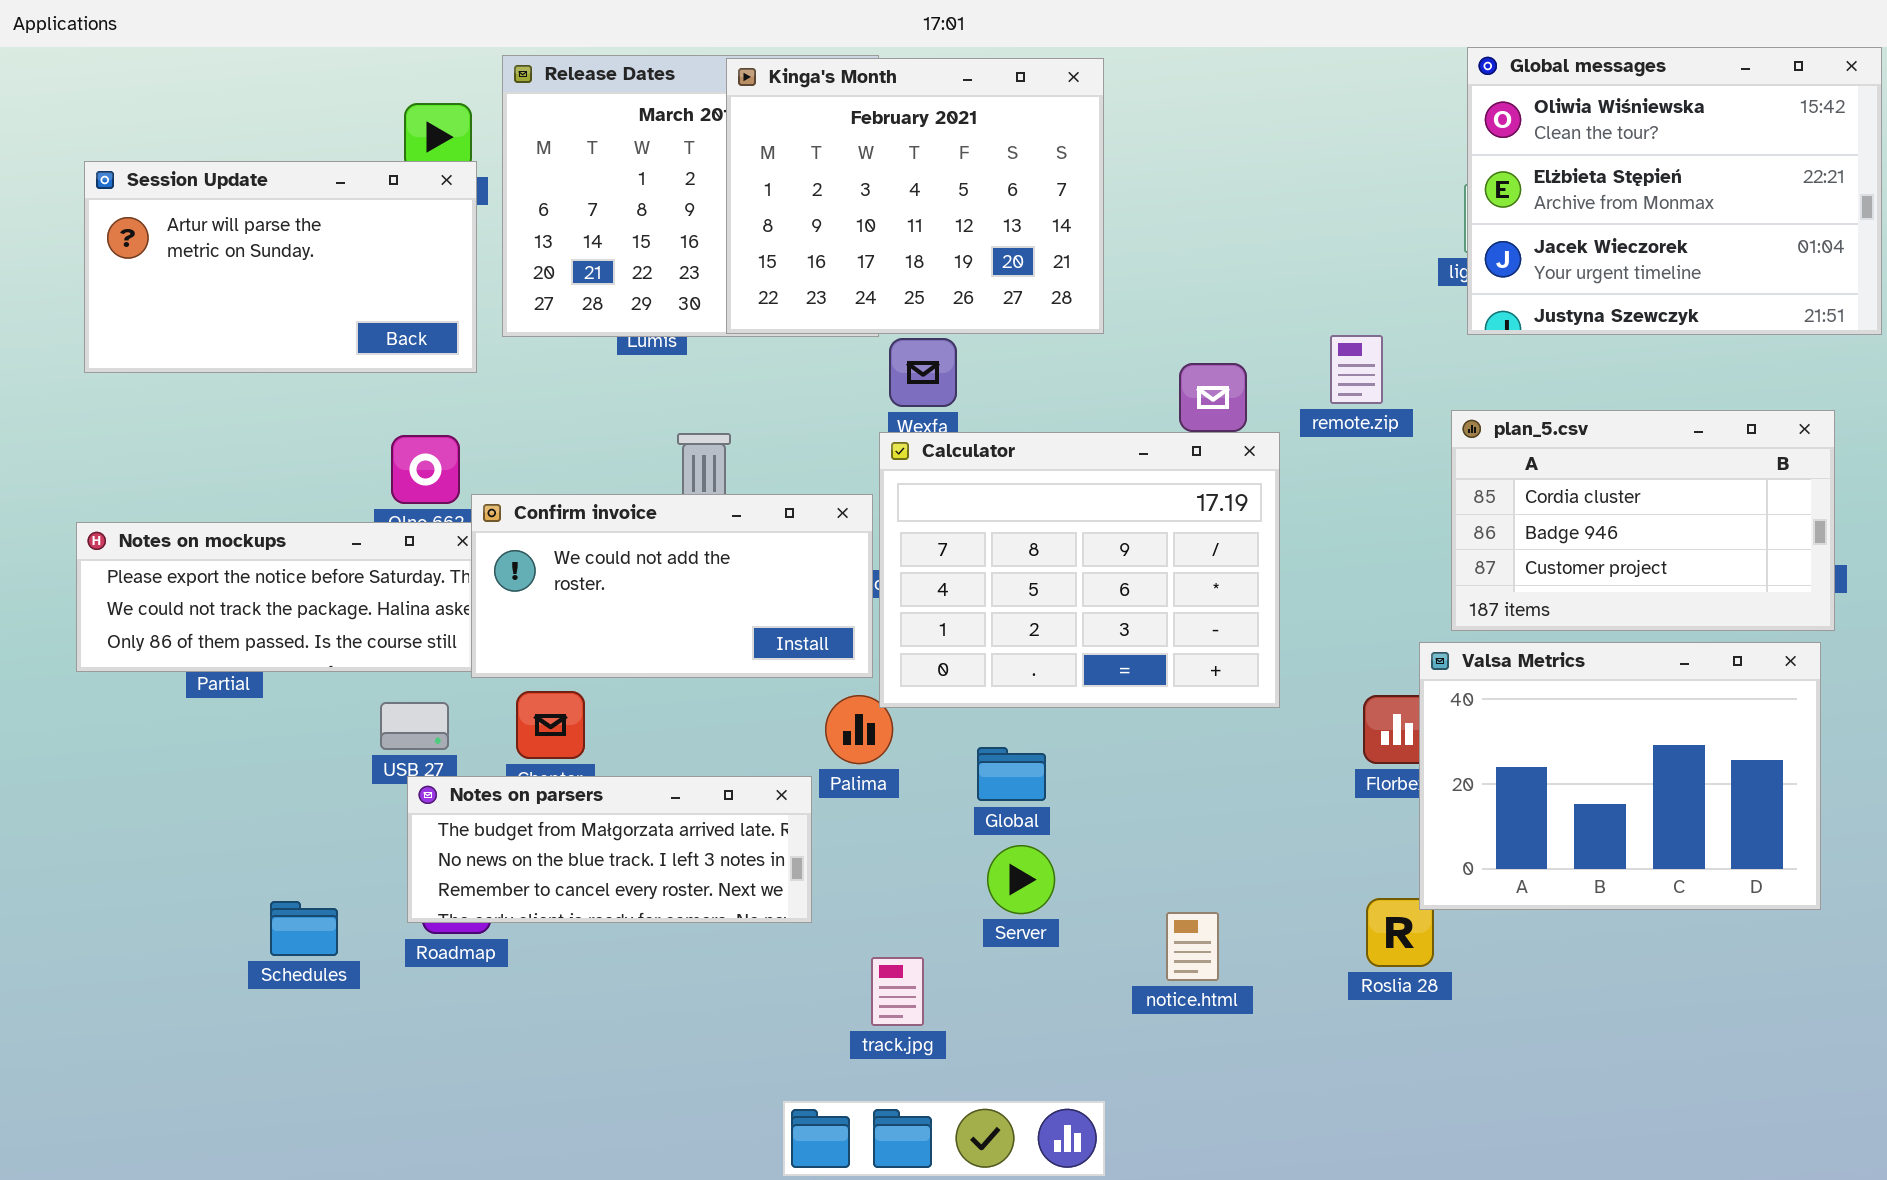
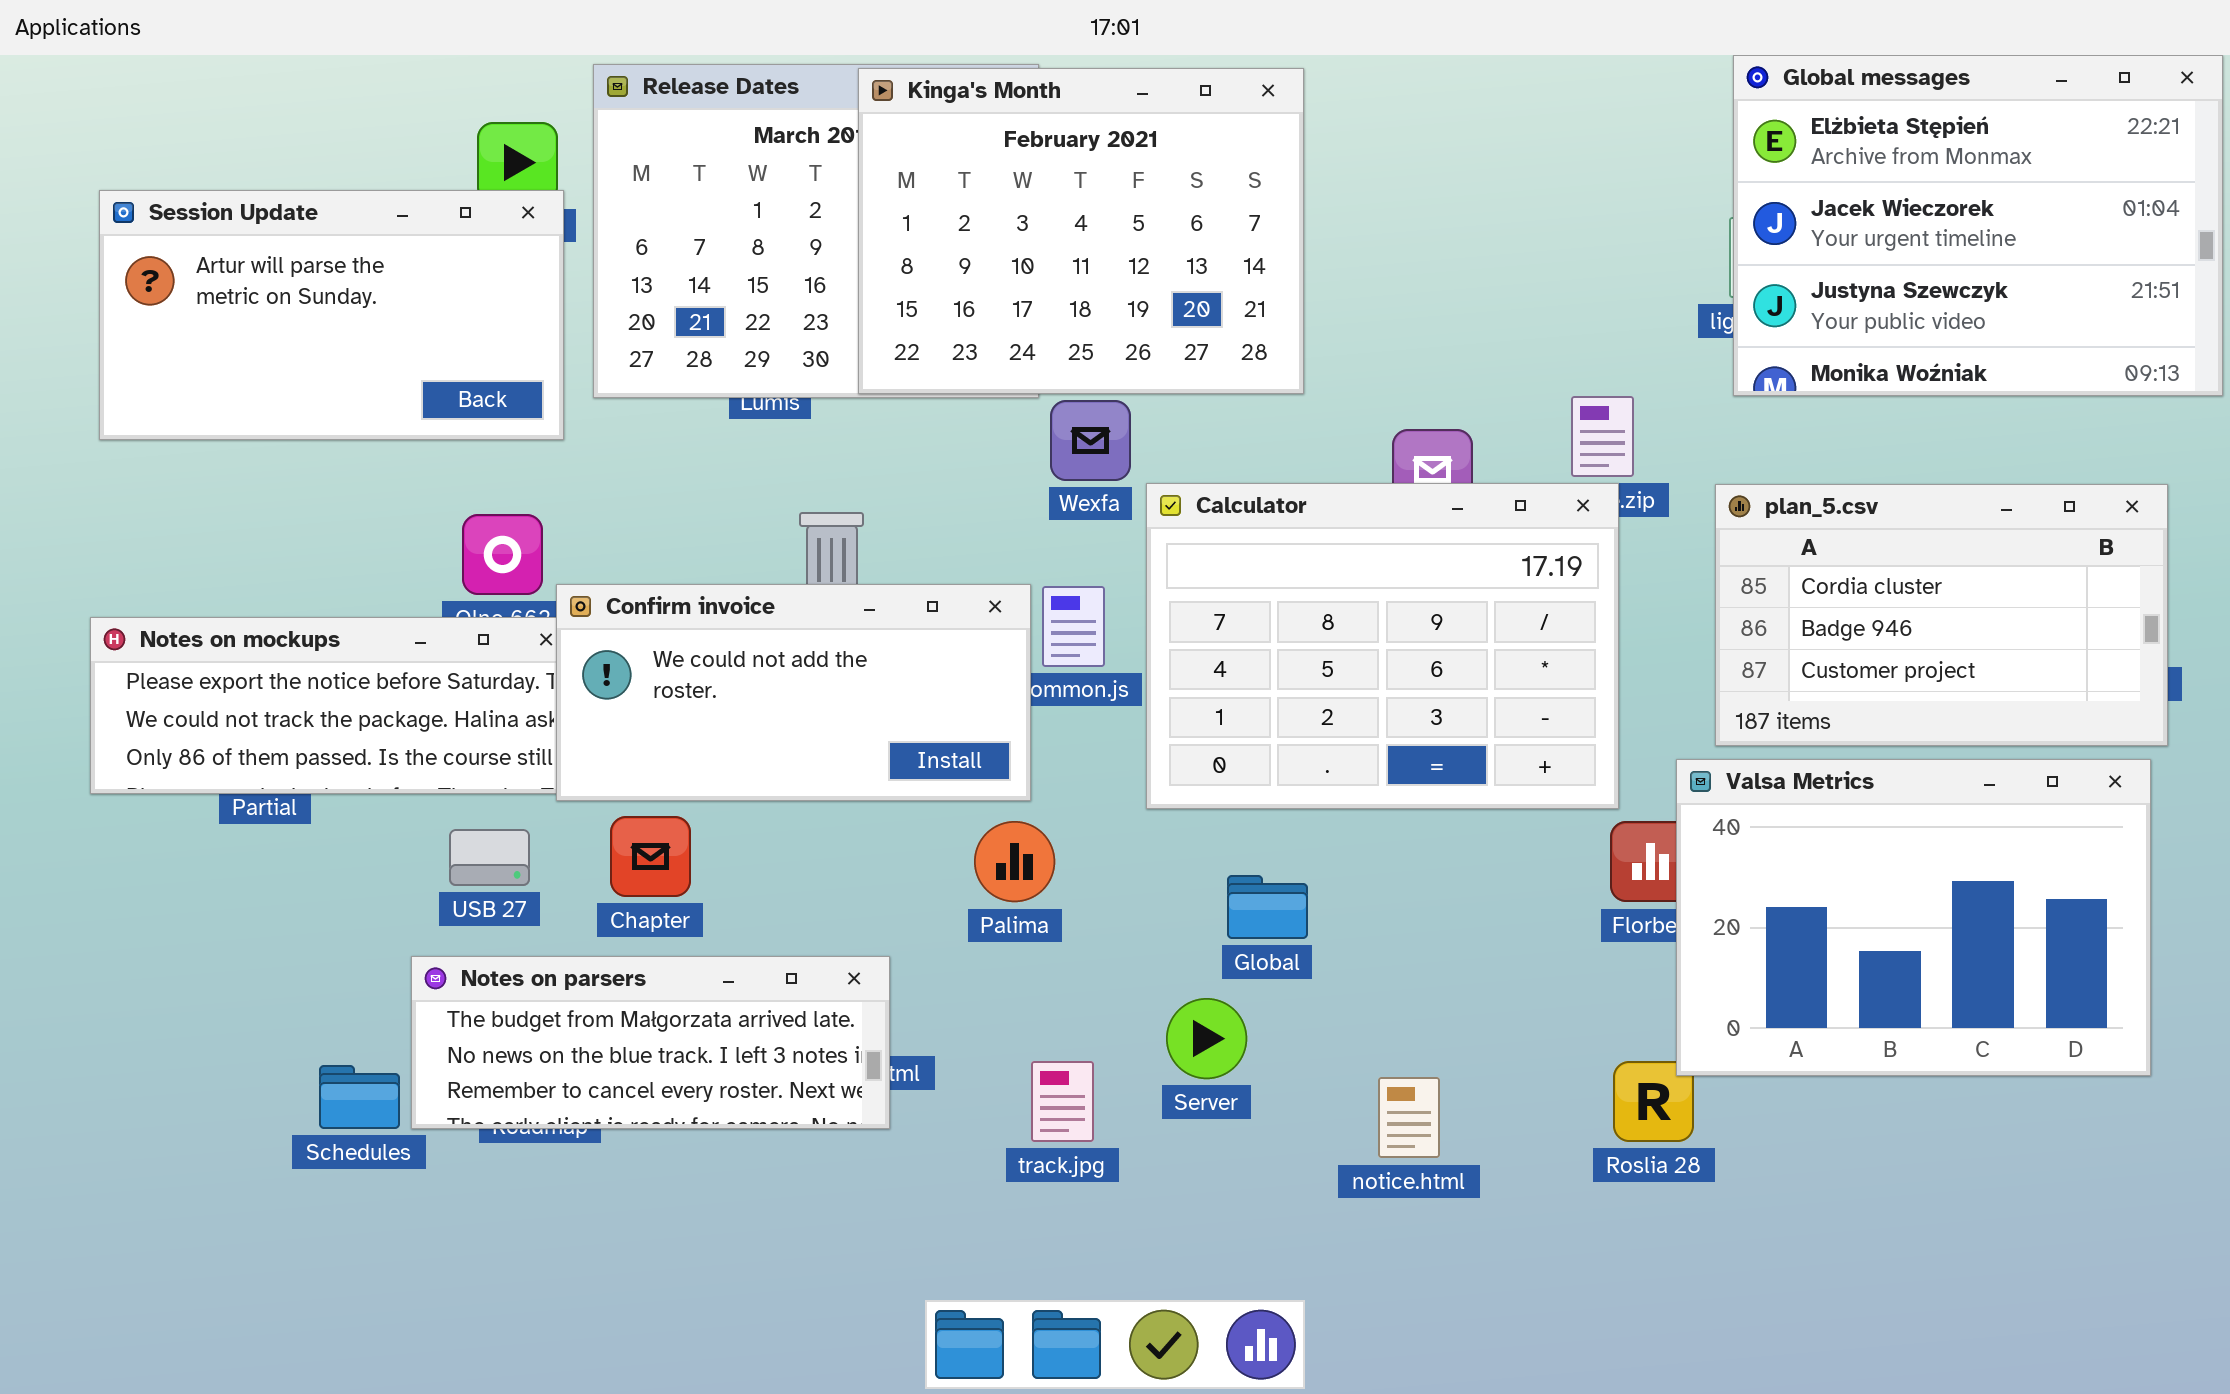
Global messages: [1467,47,1882,335] -> [1733,55,2223,396], scrolled down 1 row
Calculator: [879,432,1280,708] -> [1146,483,1619,809], moved
Global: [977,747,1046,801] -> [1227,875,1308,939], moved
Notes on parsers: [407,776,812,923] -> [411,956,890,1129], moved
track.jpg: [871,957,924,1026] -> [1031,1061,1094,1142], moved

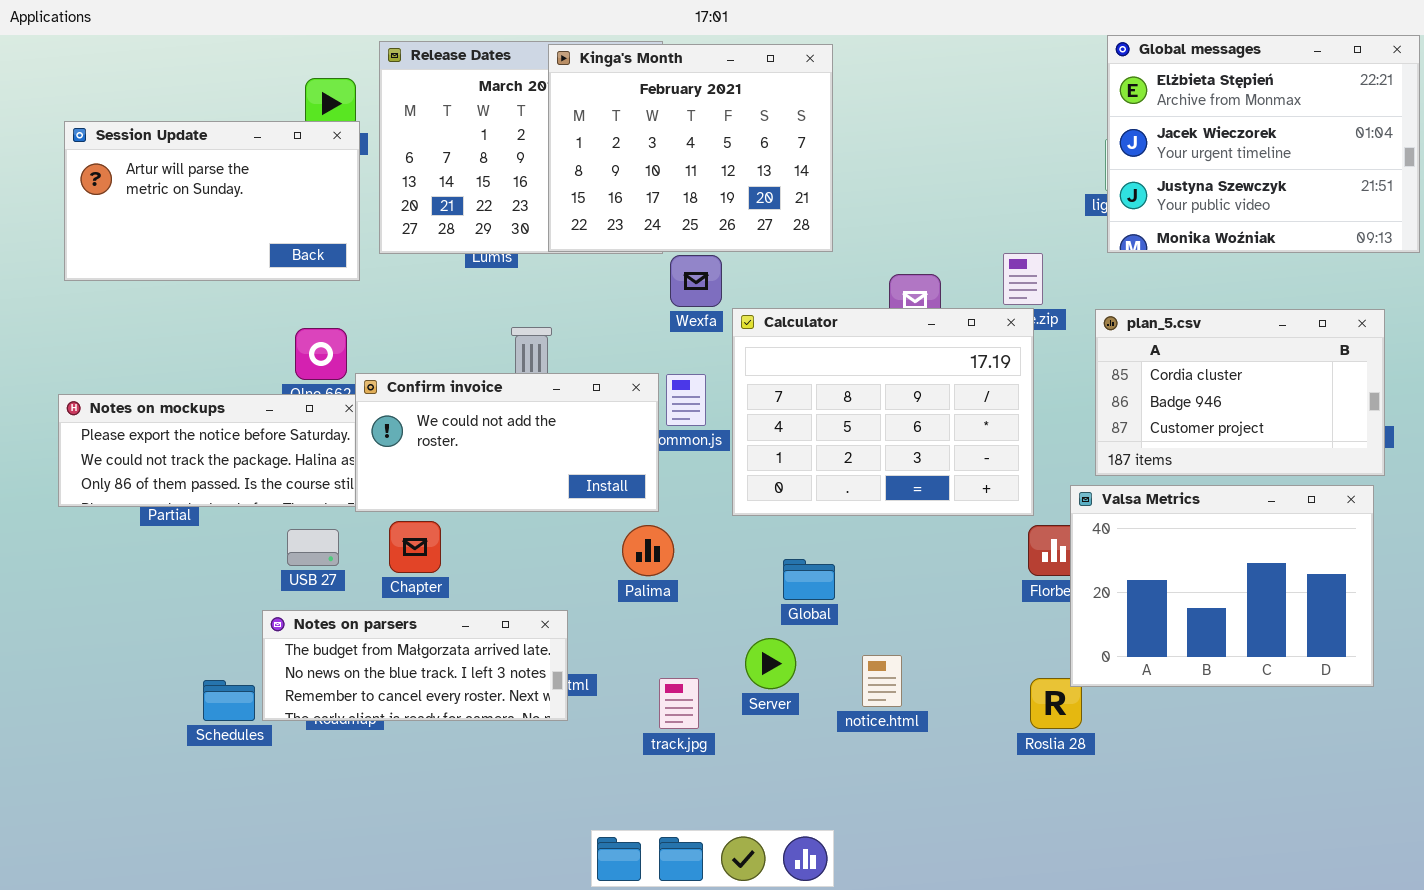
notice.html: [1378,1077,1440,1158] -> [862,655,902,707], moved

